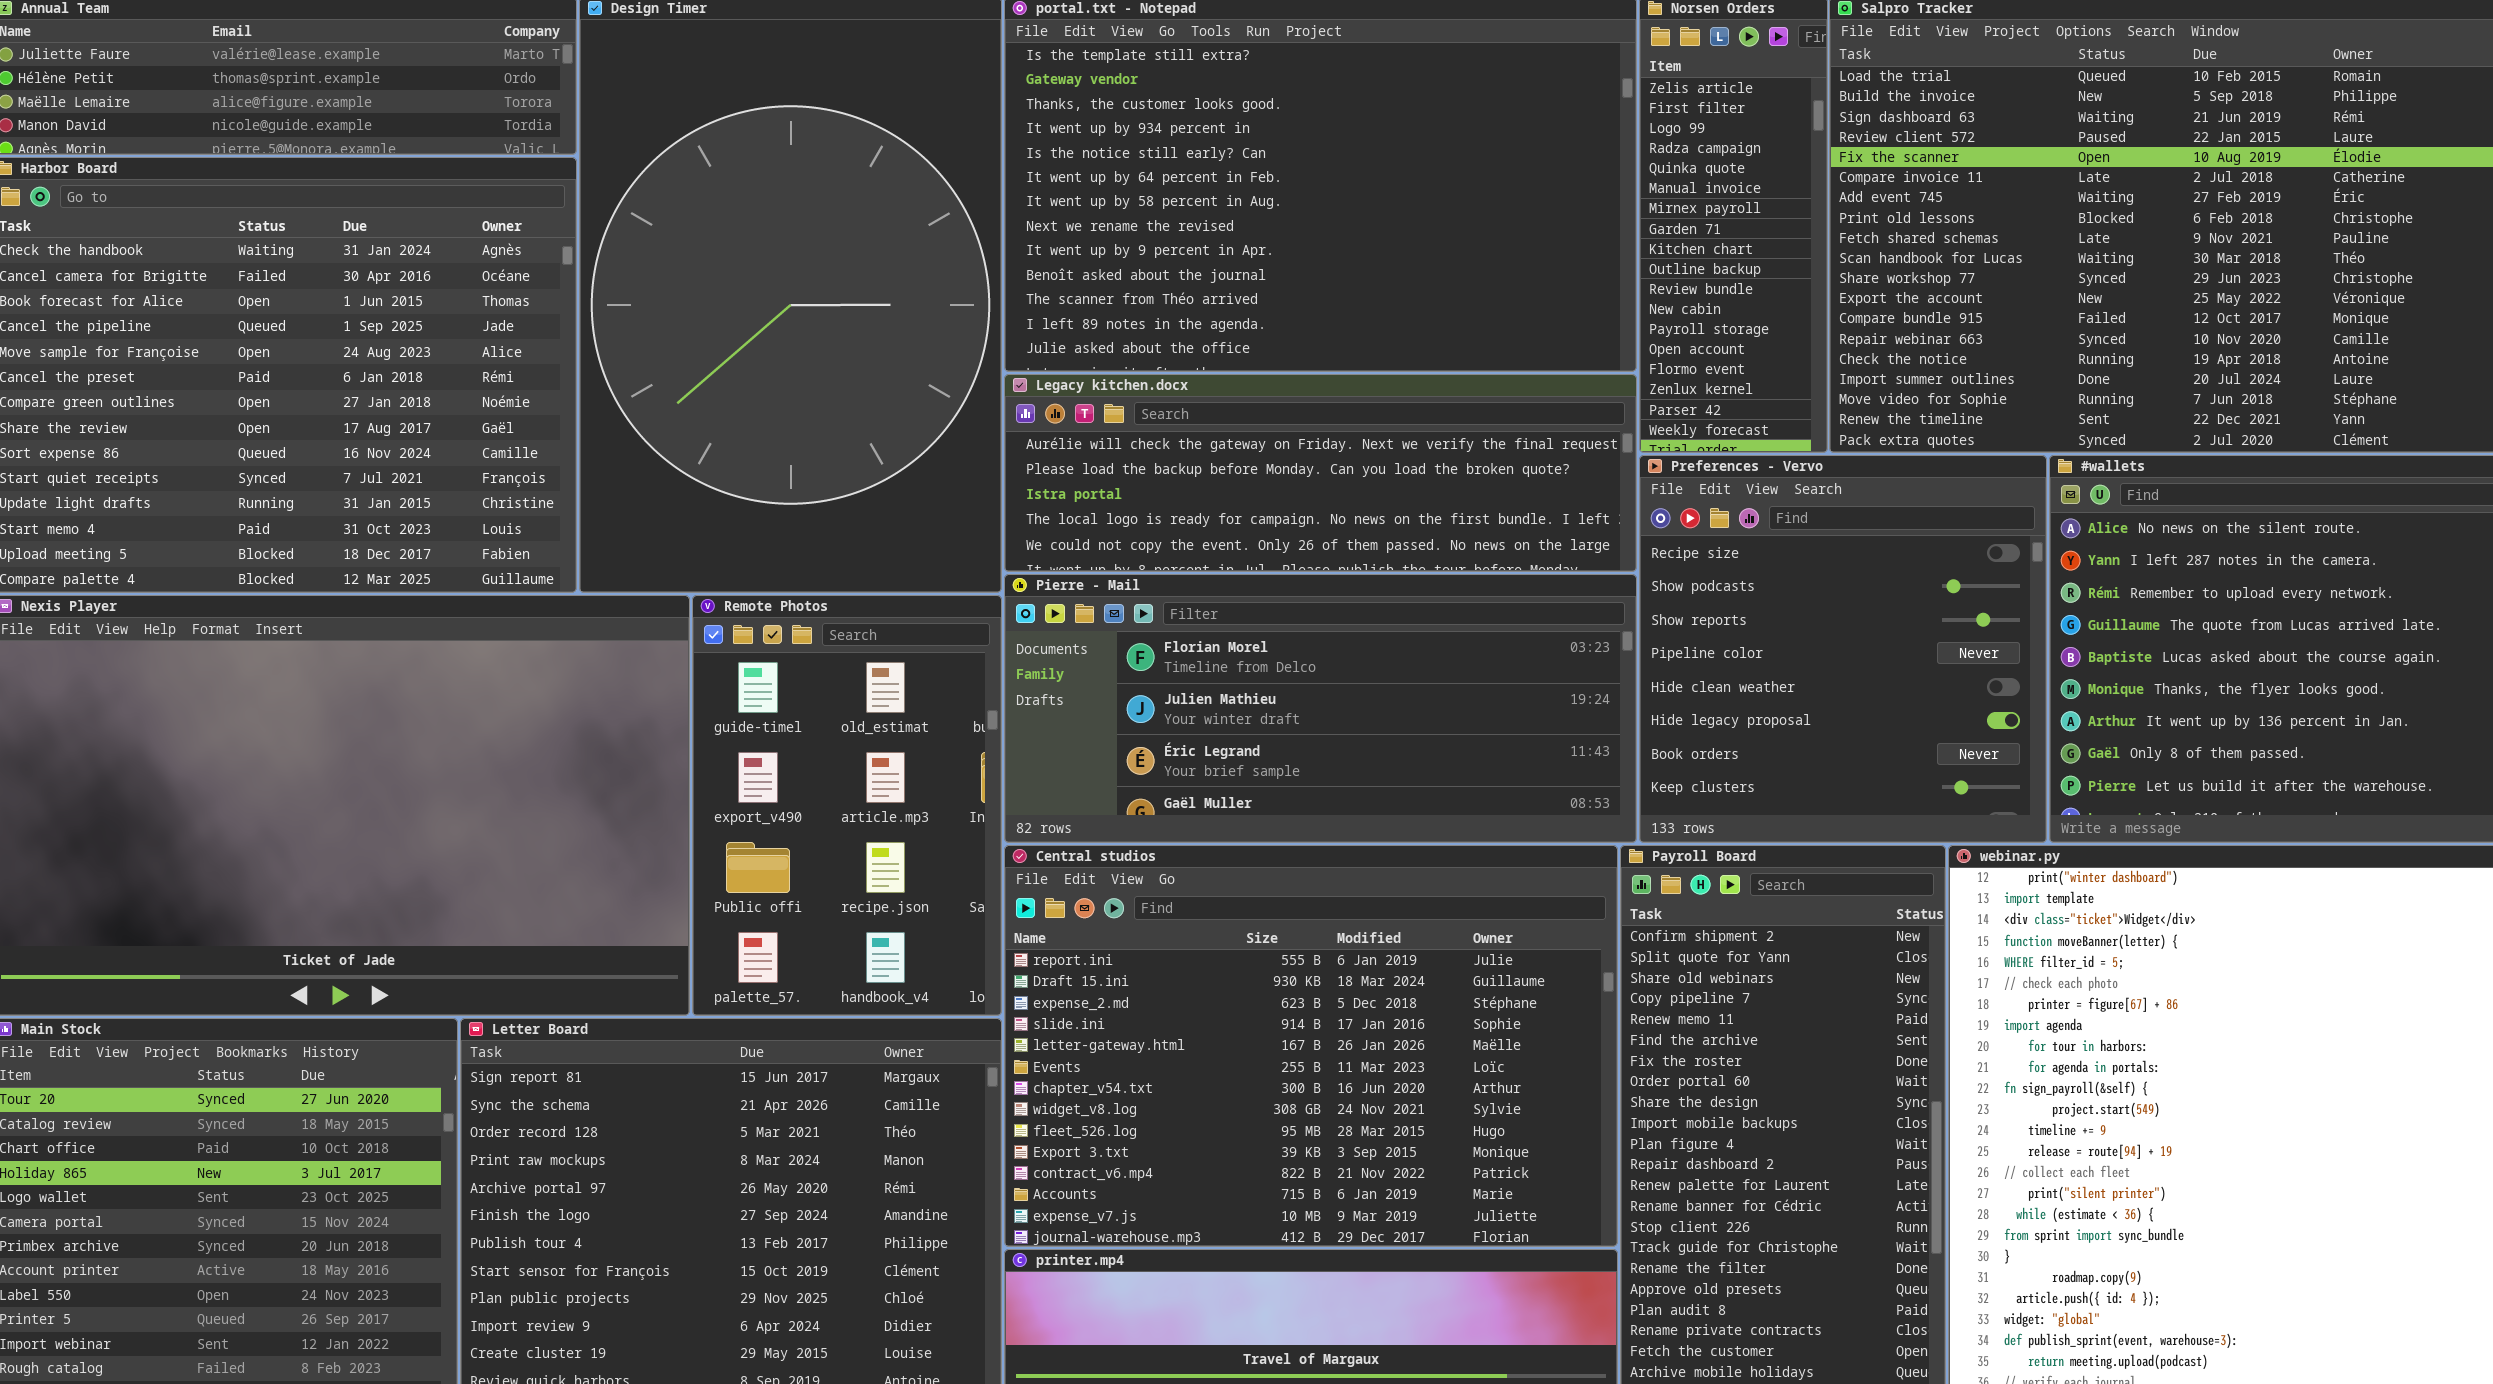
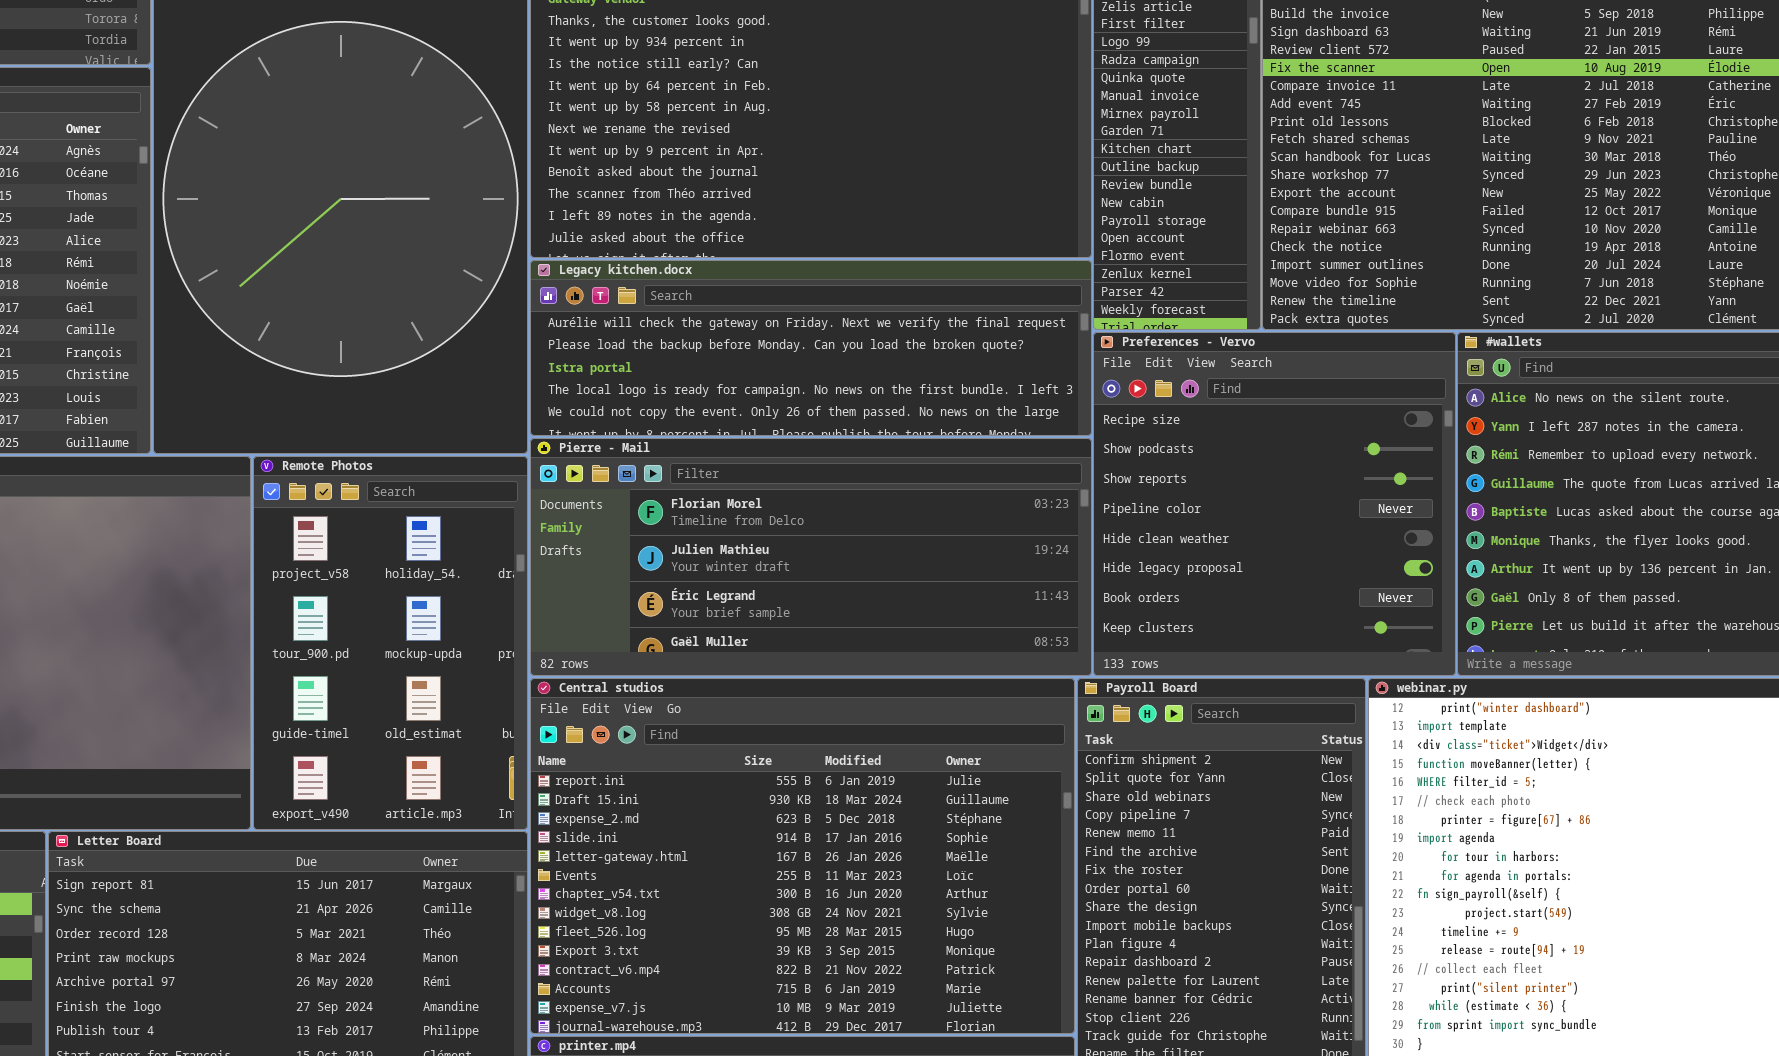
Remote Photos: [692,595,1002,1016] -> [253,456,528,830], scrolled up 2 rows

